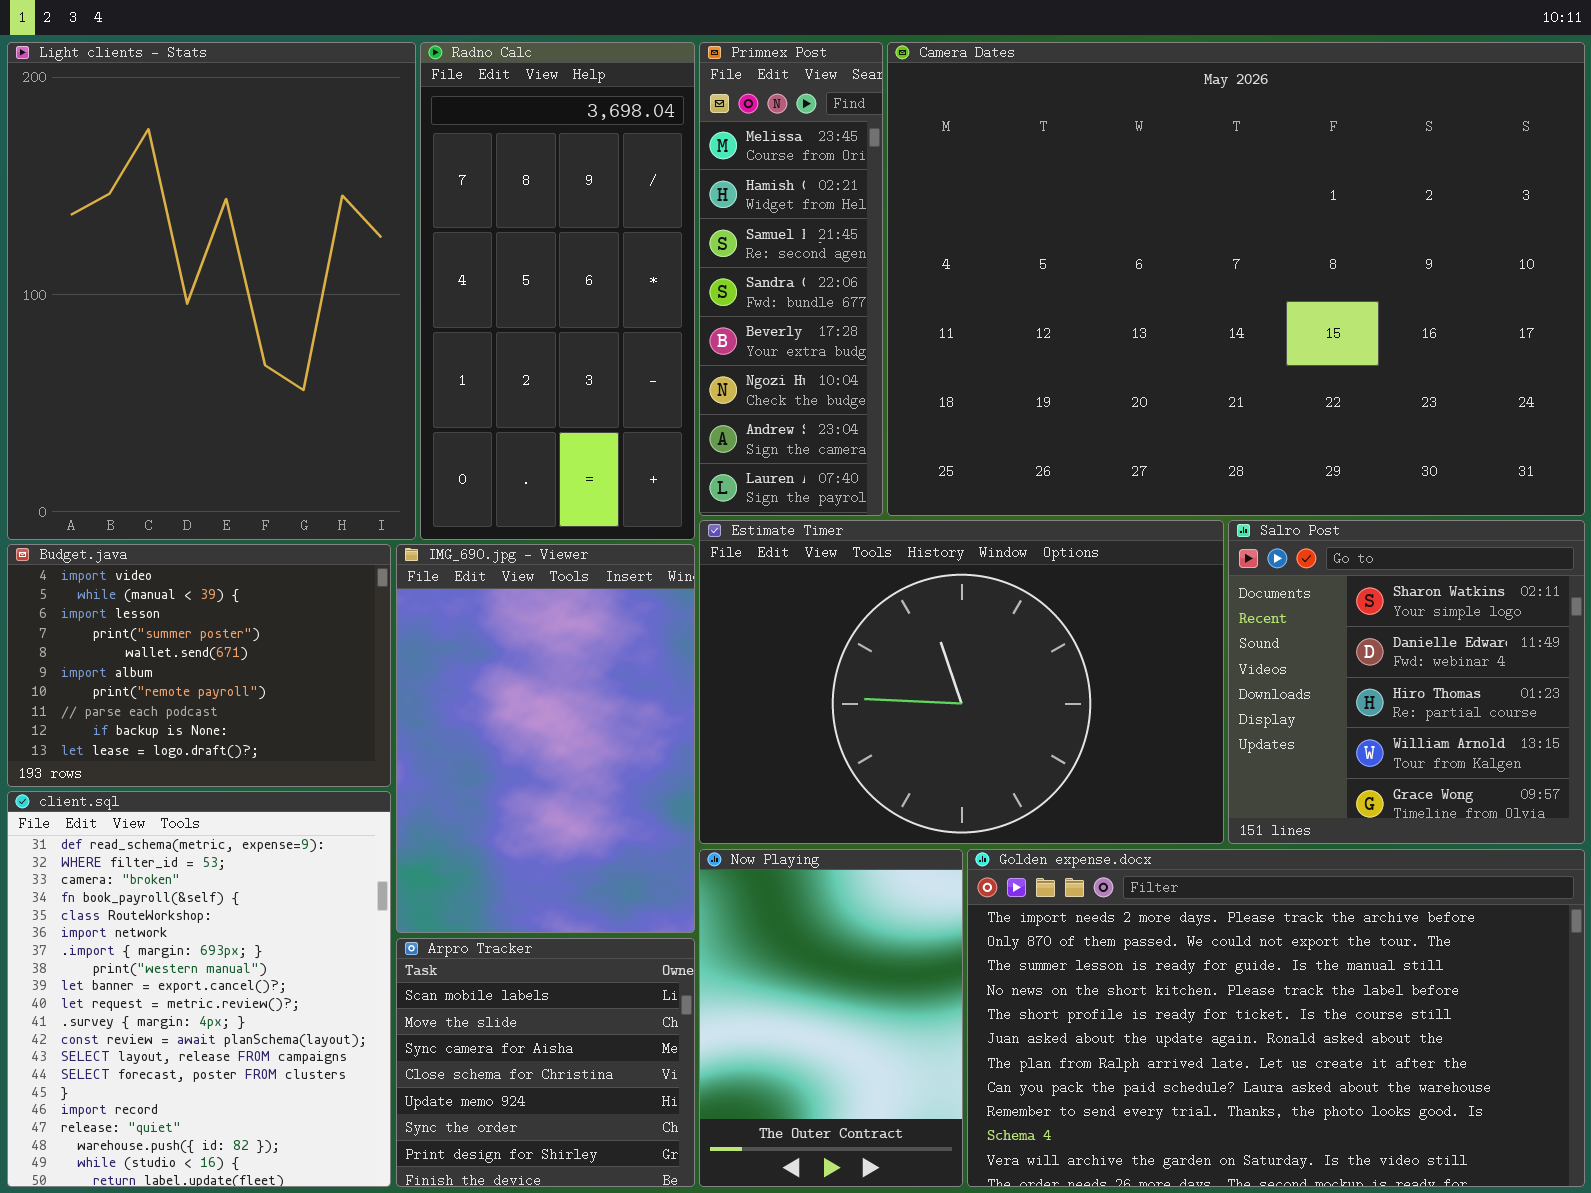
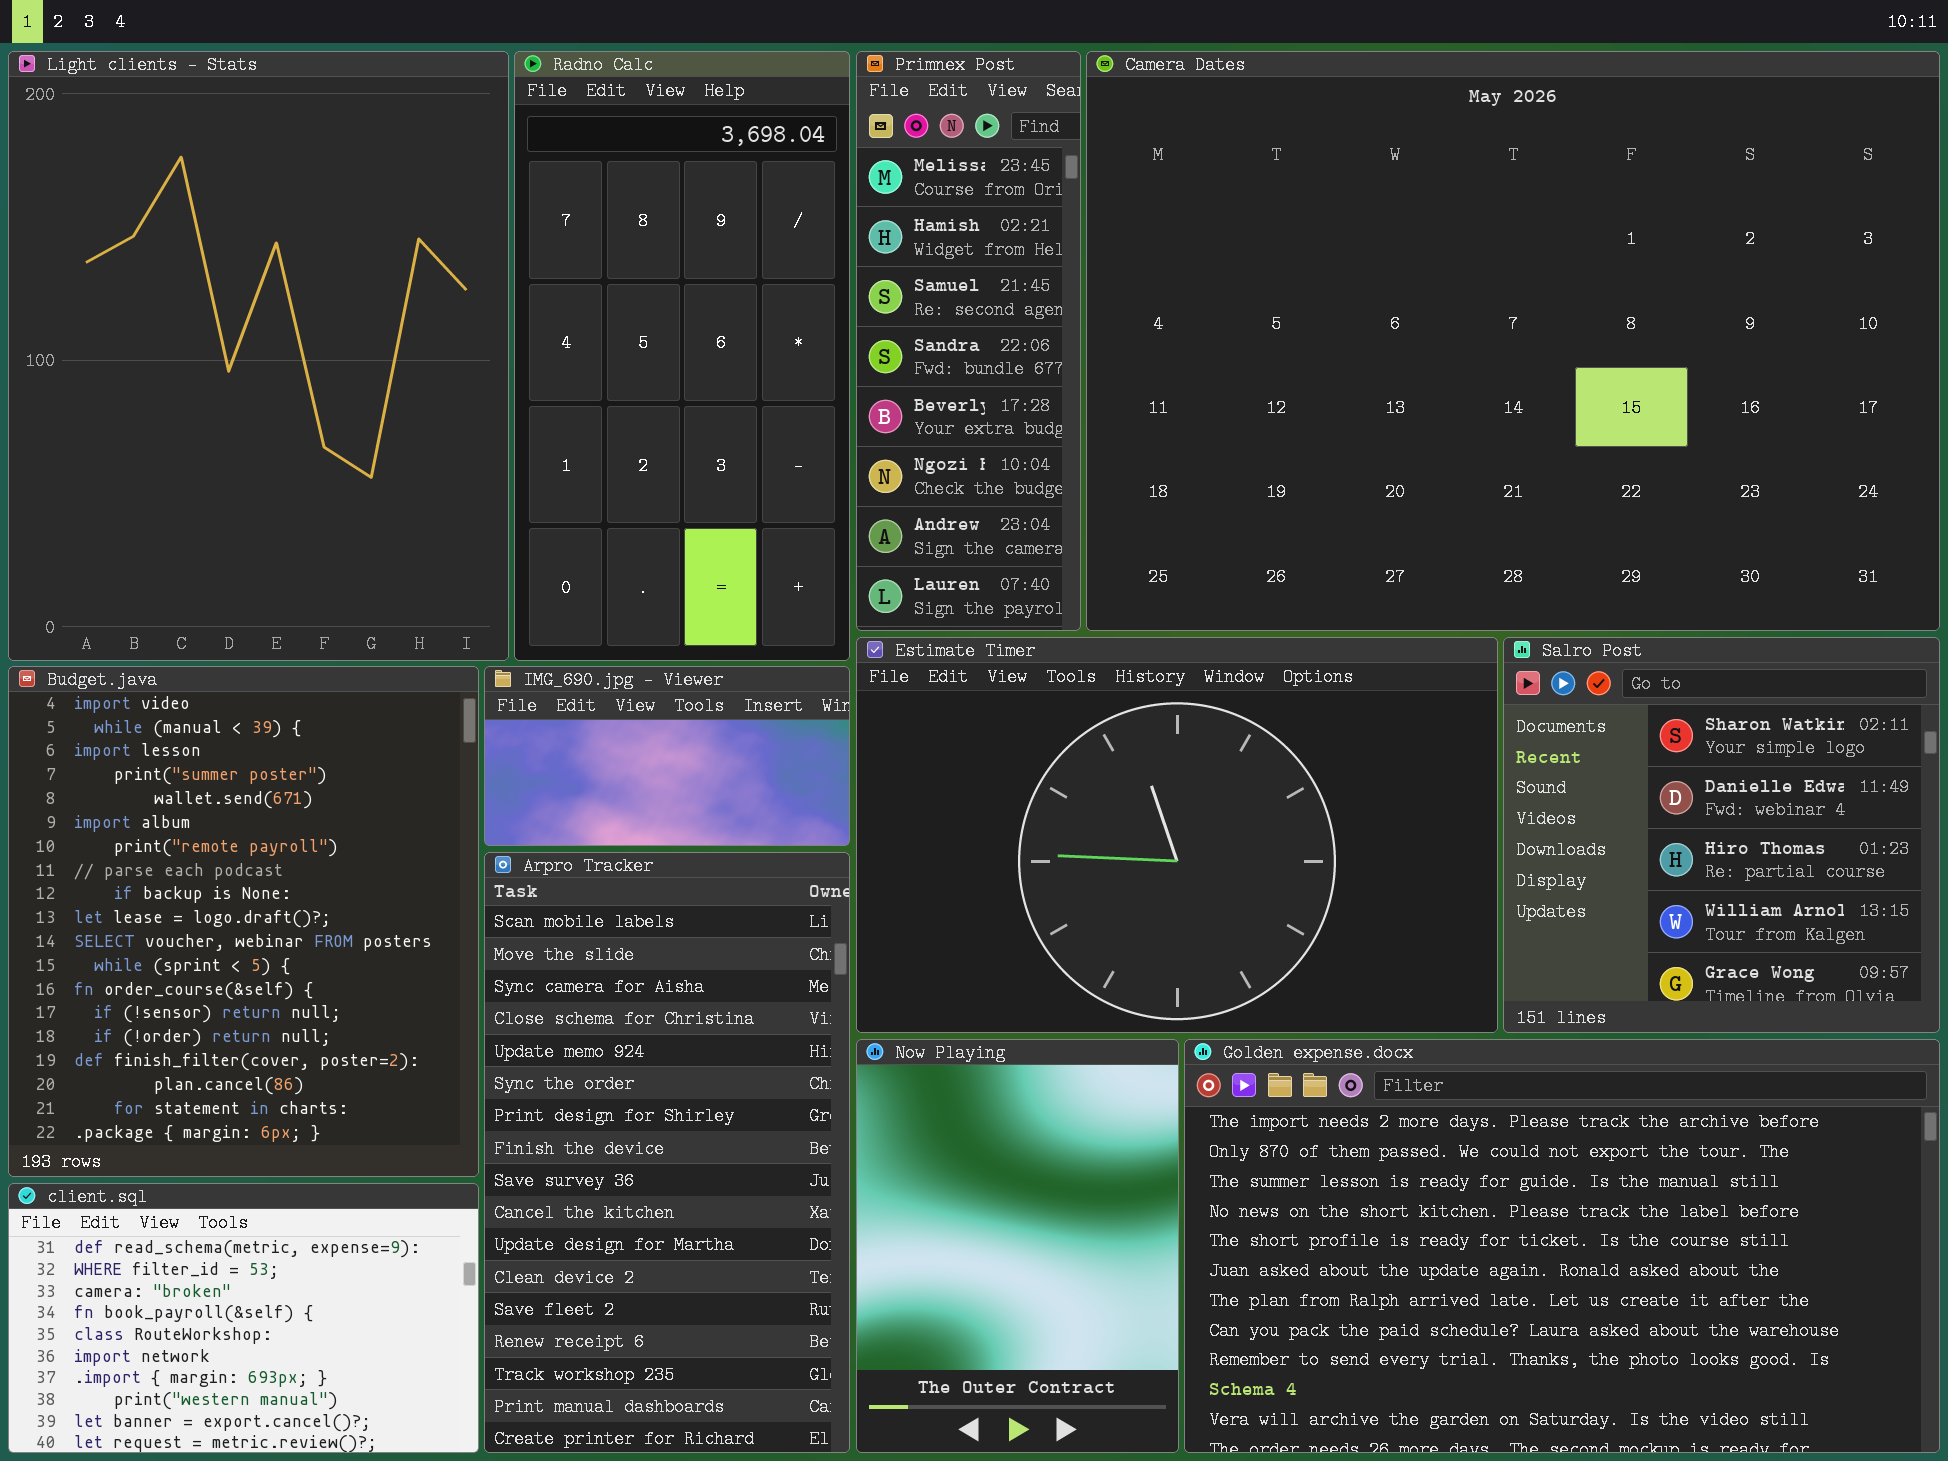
Budget.java: [7,544,391,787] -> [8,666,479,1177], resized
IMG_690.jpg - Viewer: [396,544,695,933] -> [484,666,850,846], resized
client.sql: [7,791,391,1187] -> [8,1183,479,1453], resized
Arpro Tracker: [396,938,695,1187] -> [484,852,850,1453], resized

